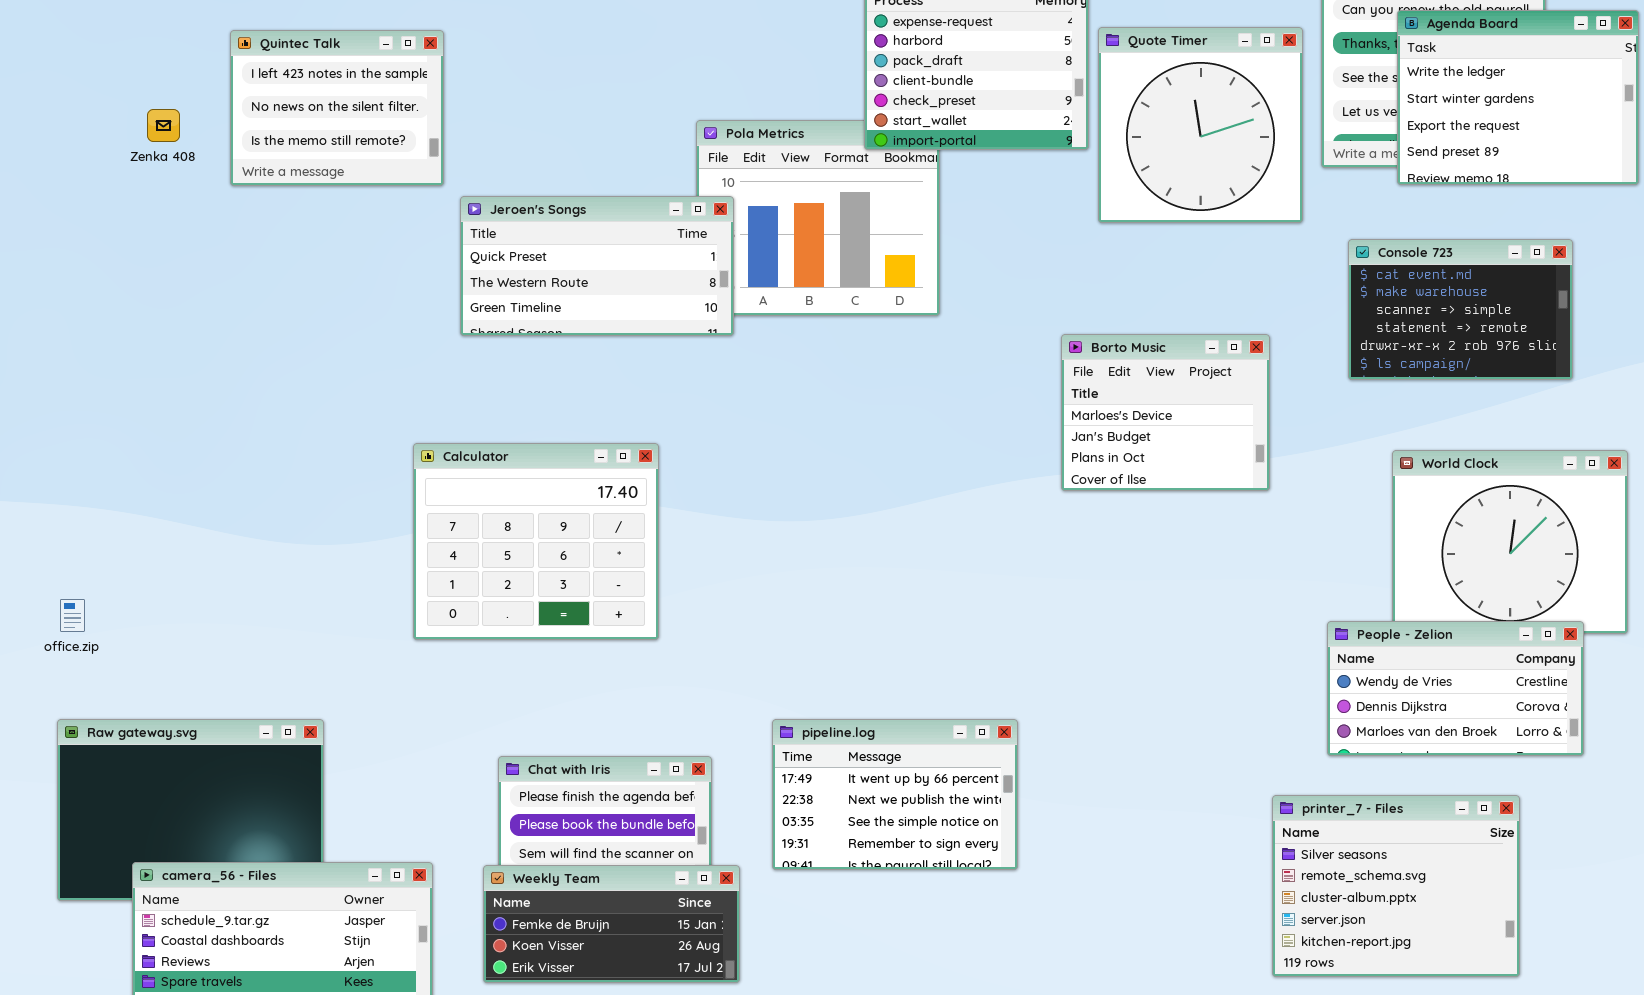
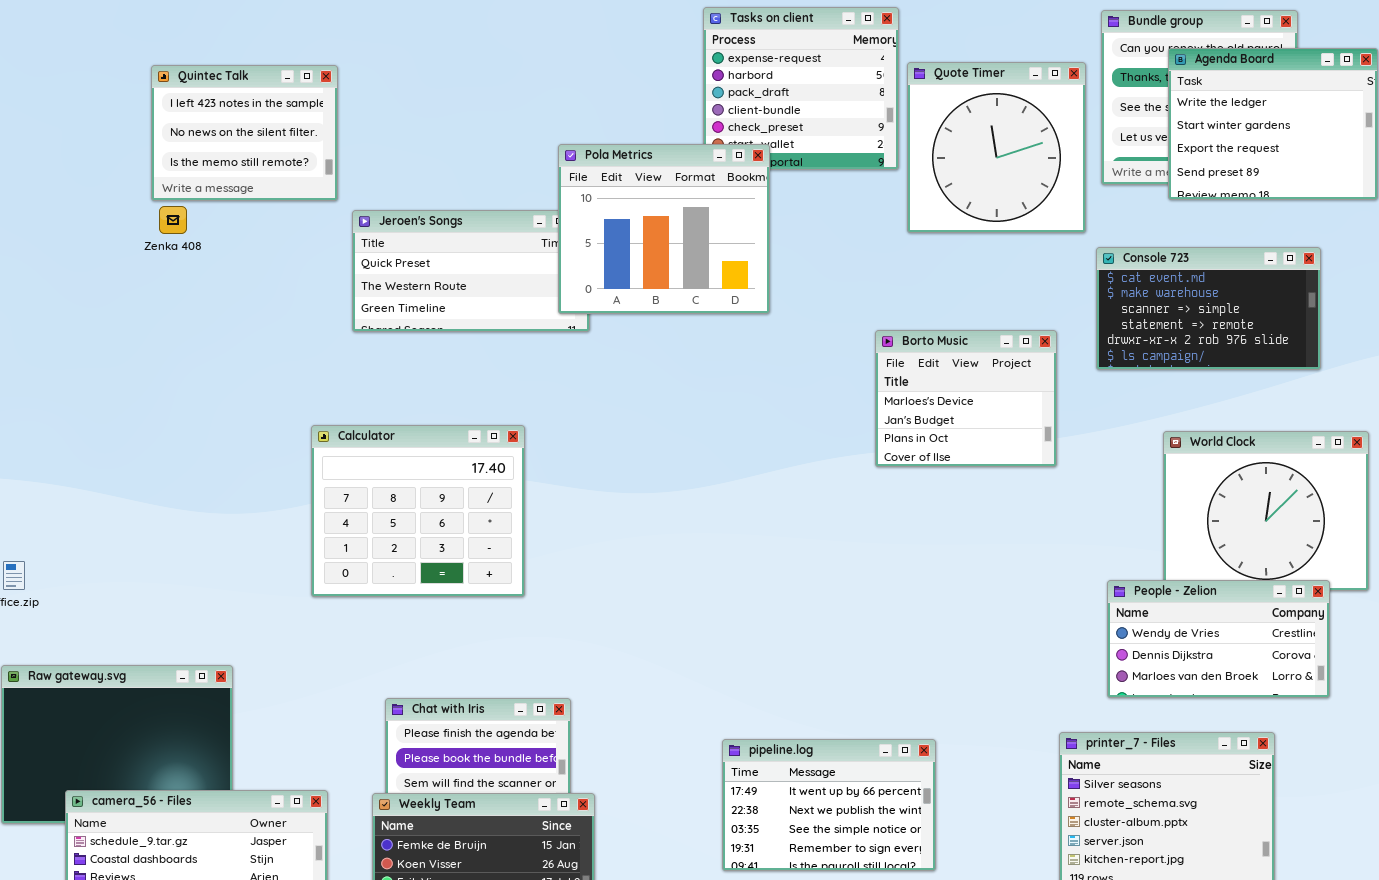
Zenka 408: [147,109,180,142] -> [159,206,187,234], moved
Pola Metrics: [696,120,940,316] -> [558,144,770,314], raised
Console 723: [1348,239,1573,380] -> [1096,247,1321,370], resized
pipeline.log: [772,719,1018,870] -> [722,739,936,871], moved

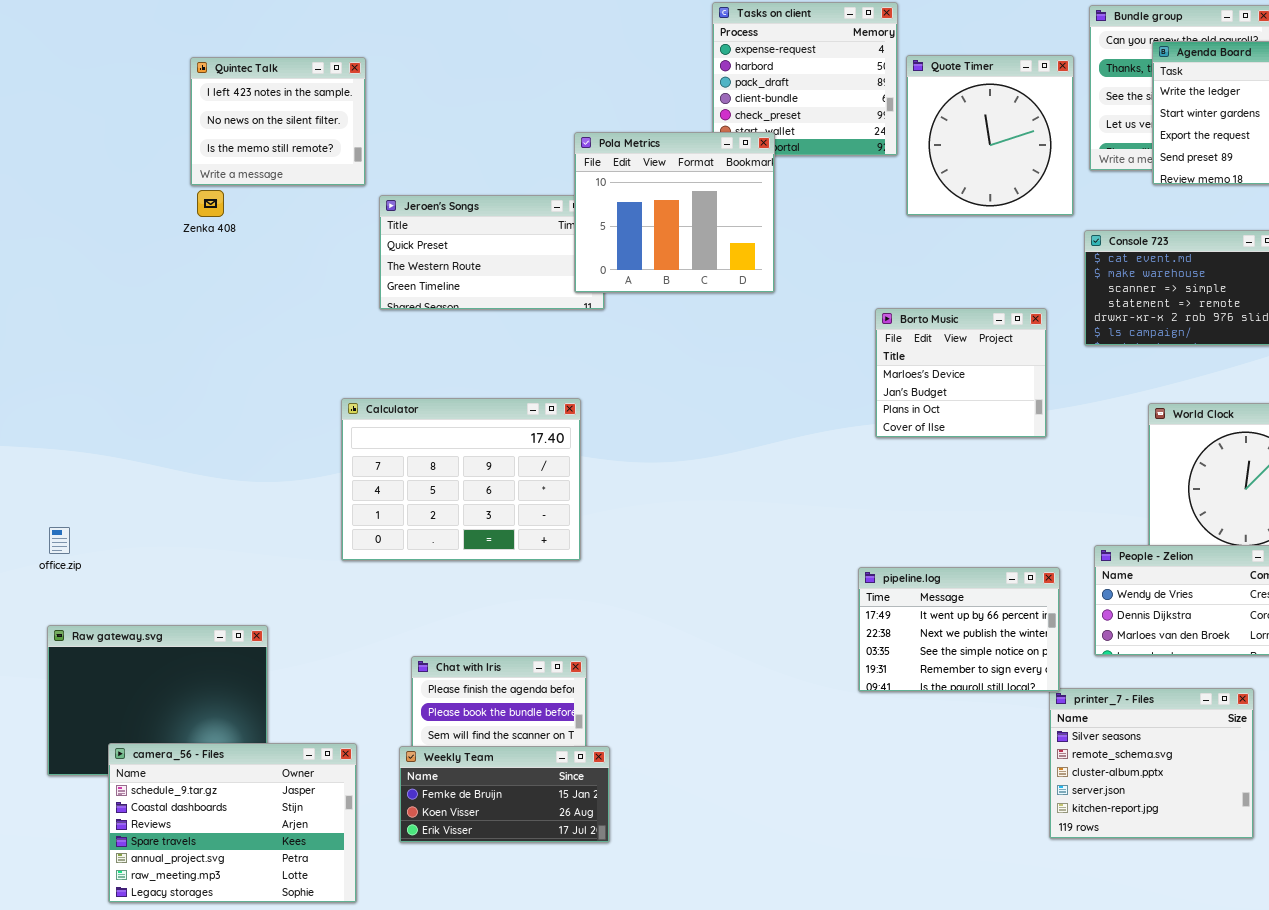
Calculator: [311,425,525,597] -> [341,398,581,561], resized
pipeline.log: [722,739,936,871] -> [858,567,1060,692], moved

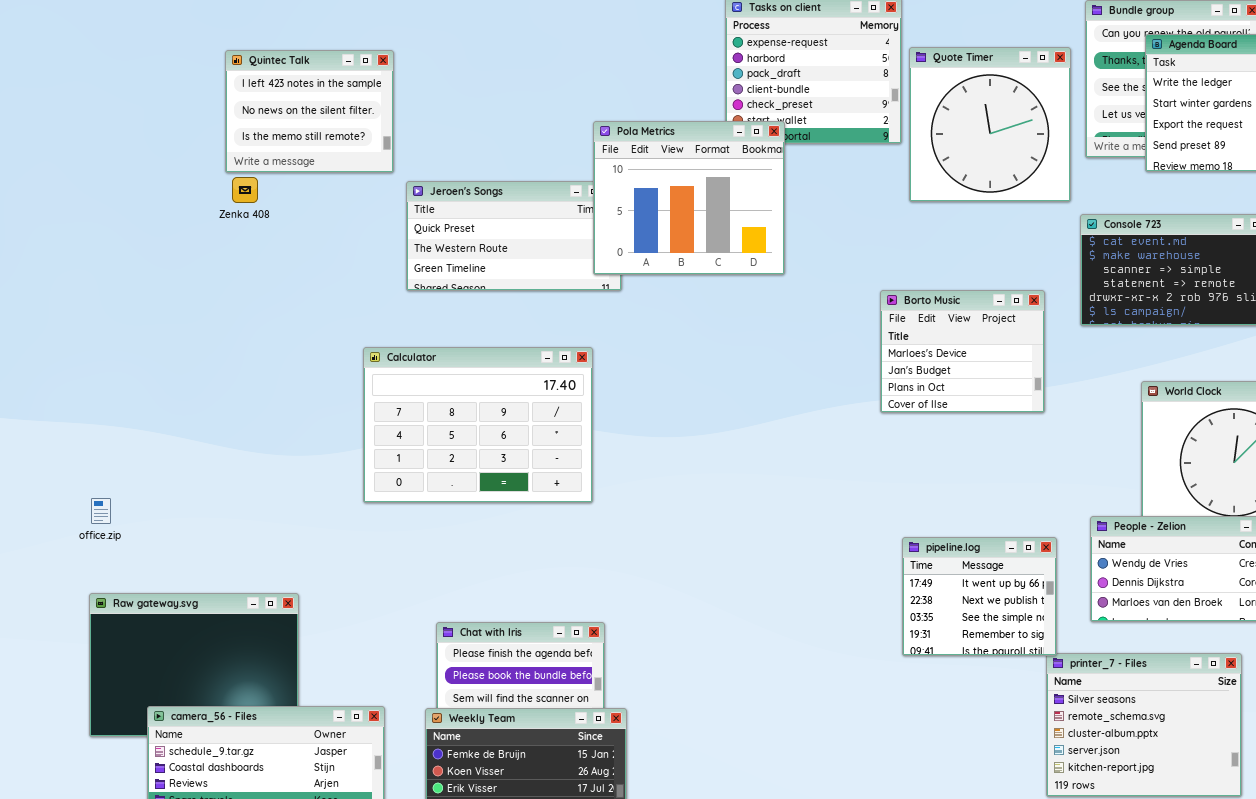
Calculator: [341,398,581,561] -> [363,347,593,503], moved
pipeline.log: [858,567,1060,692] -> [902,537,1057,656], resized

